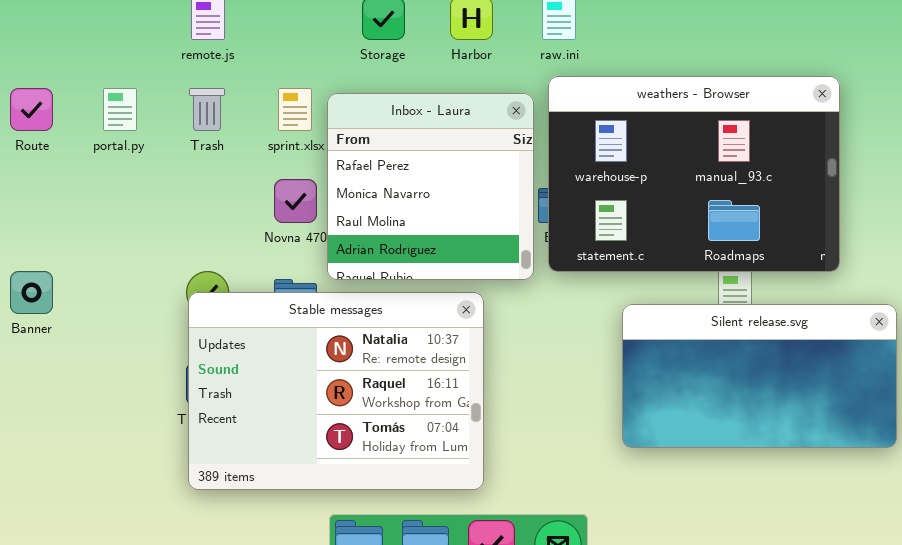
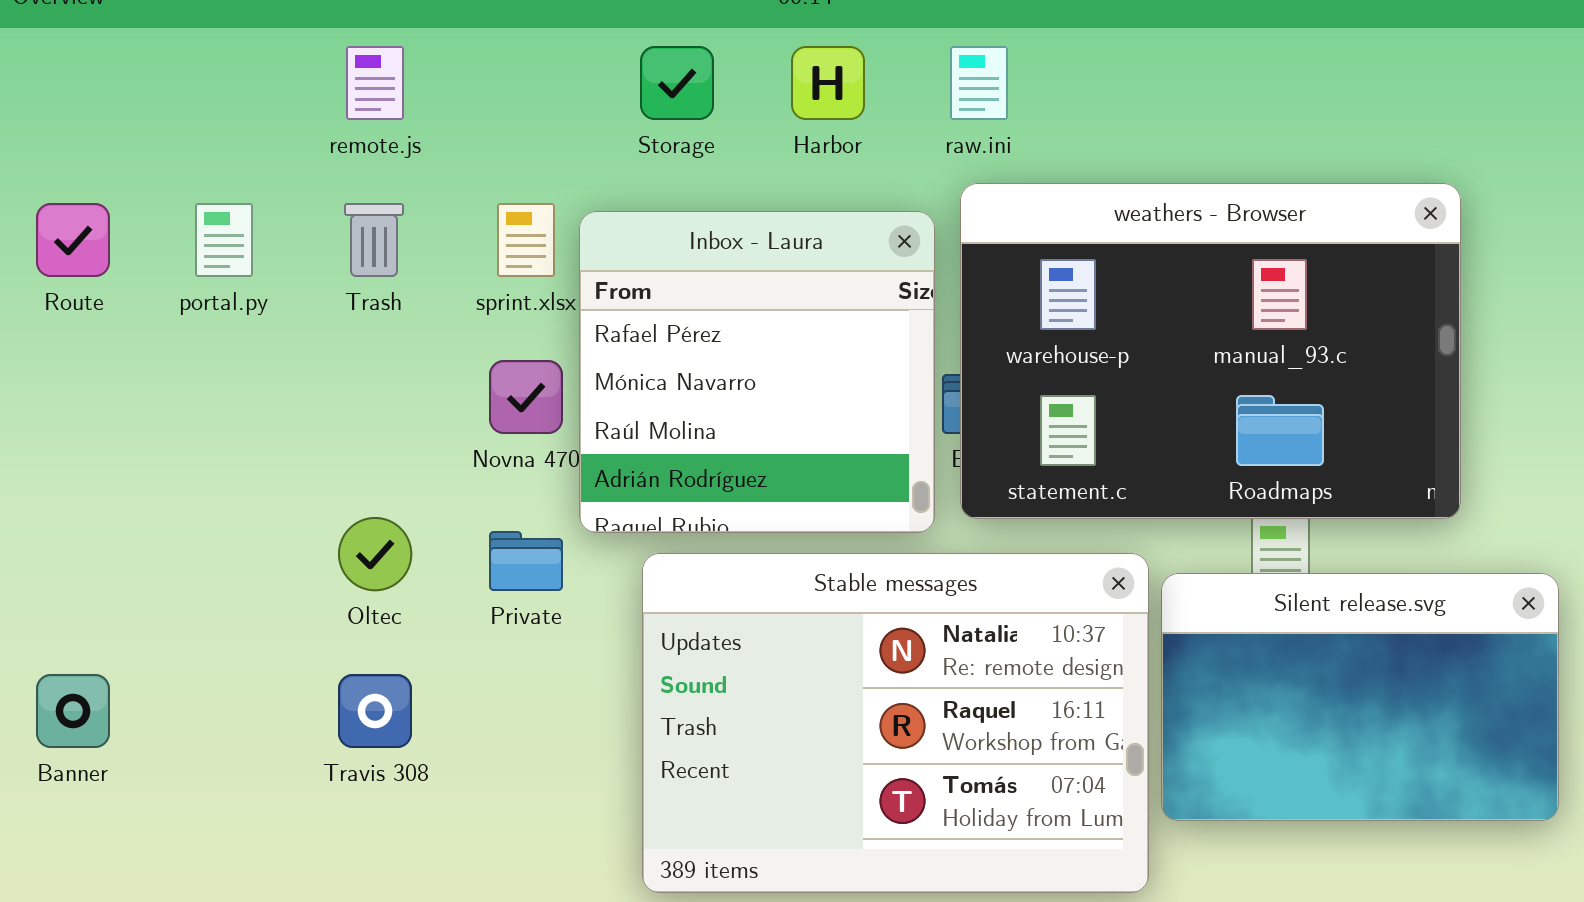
Banner: [10,271,53,314] -> [36,674,110,748], moved
Stable messages: [188,292,484,490] -> [642,553,1149,893], moved
Silent release.svg: [622,304,897,448] -> [1161,573,1559,821], resized

